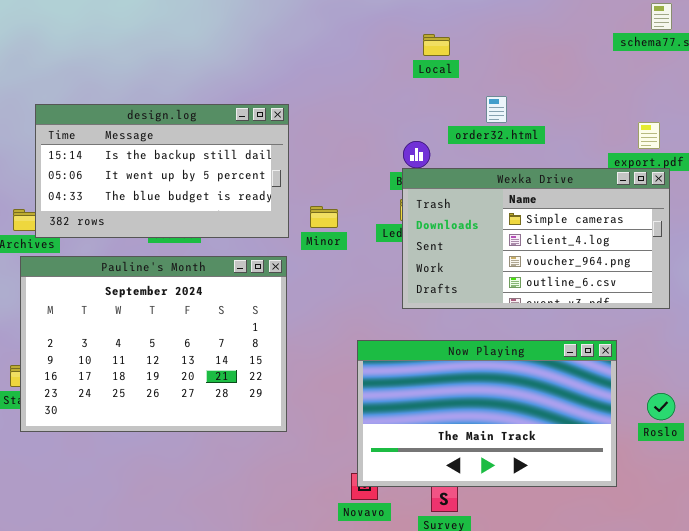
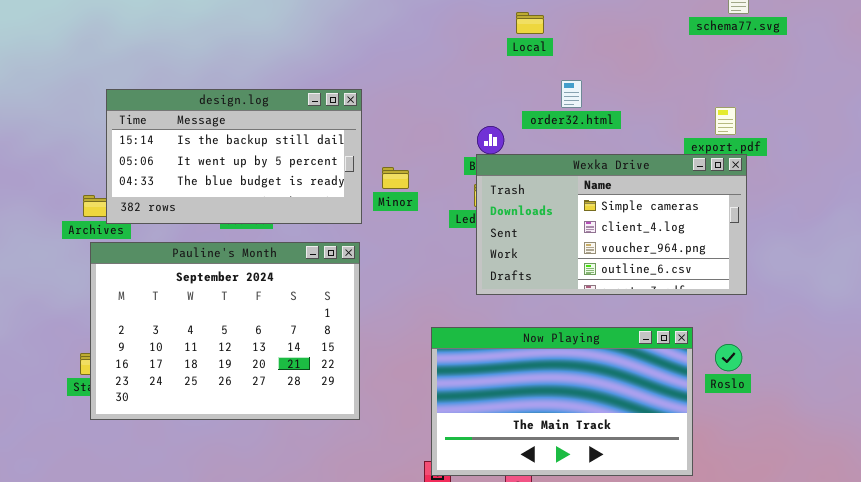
Local: [423,34,450,56] -> [516,12,544,34], moved
Minor: [310,206,338,228] -> [382,167,409,189], moved
Roslo: [647,393,675,420] -> [715,344,742,371], moved

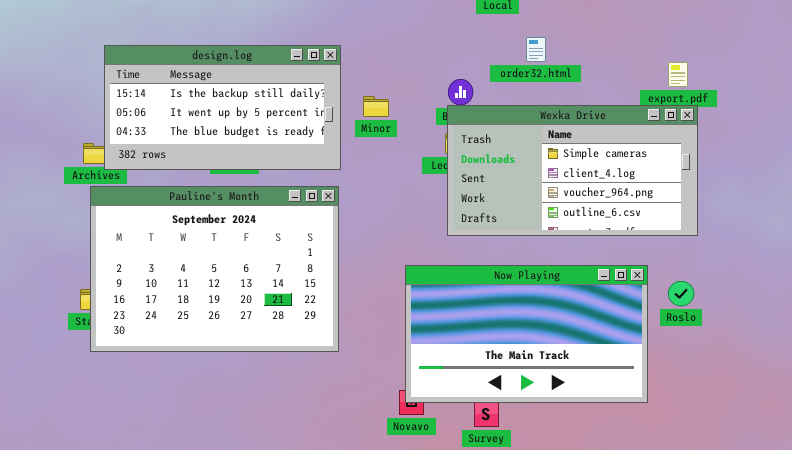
Minor: [382,167,409,189] -> [363,96,389,117], moved

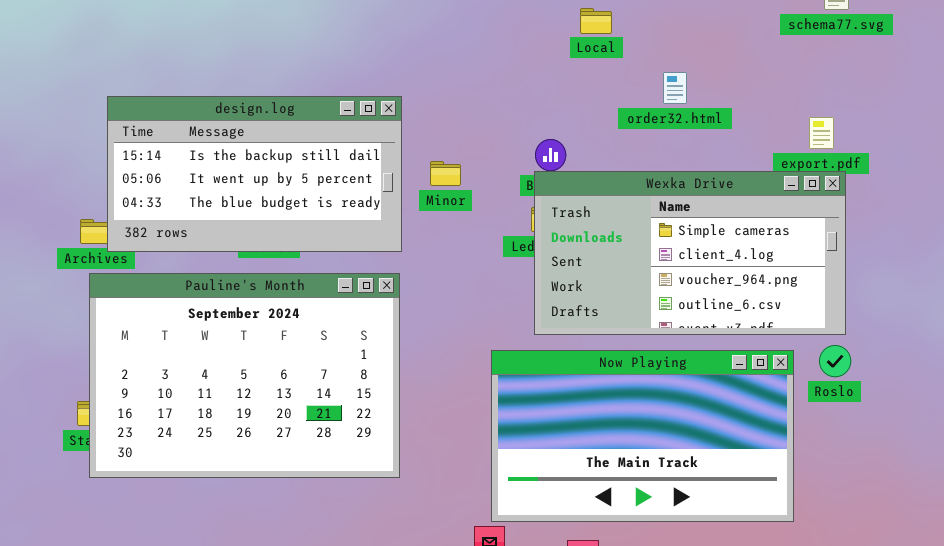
order32.html: [526,37,546,62] -> [663,72,687,104], moved
Now Playing: [405,265,648,403] -> [491,350,794,522], moved
Roslo: [668,281,694,306] -> [819,345,851,377], moved

